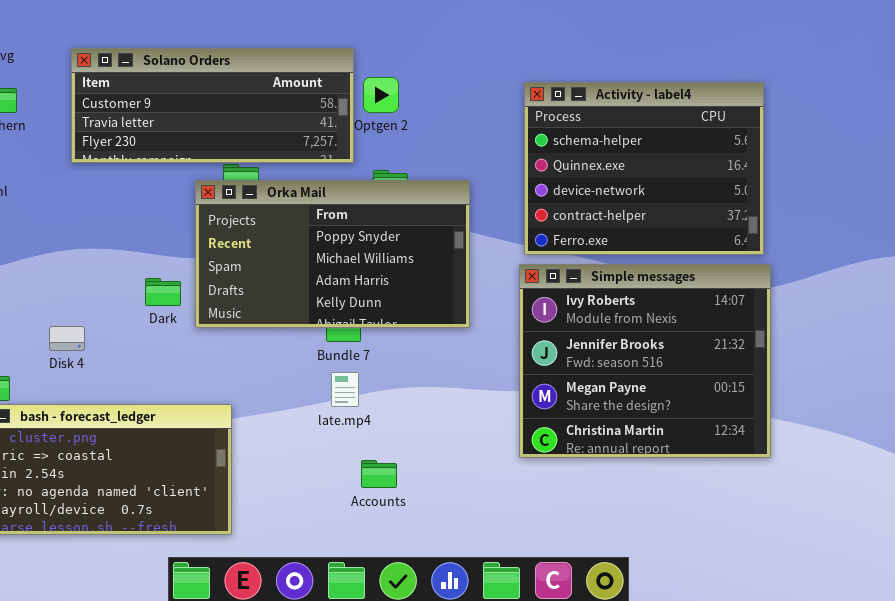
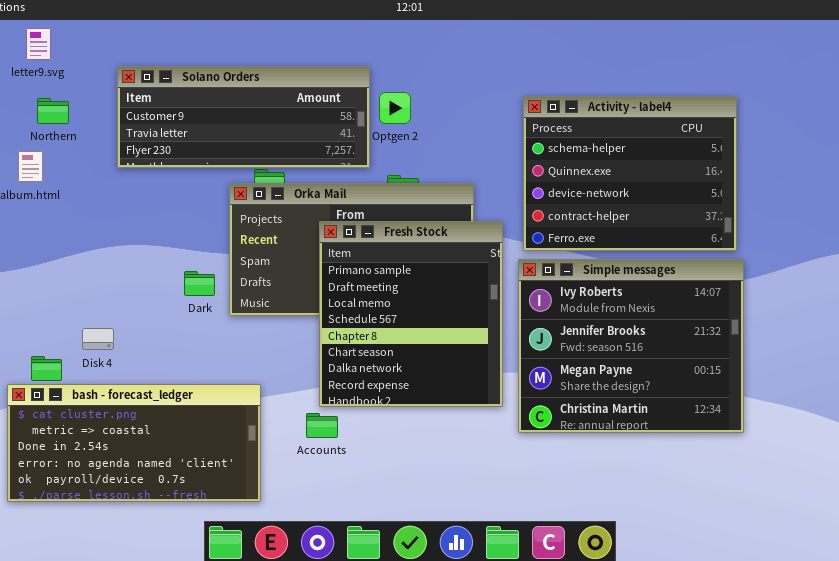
Fresh Stock: none -> [319,221,503,407], opened
Disk 4: [49,326,85,351] -> [82,328,114,350], moved
Accounts: [361,460,397,488] -> [306,413,338,438], moved

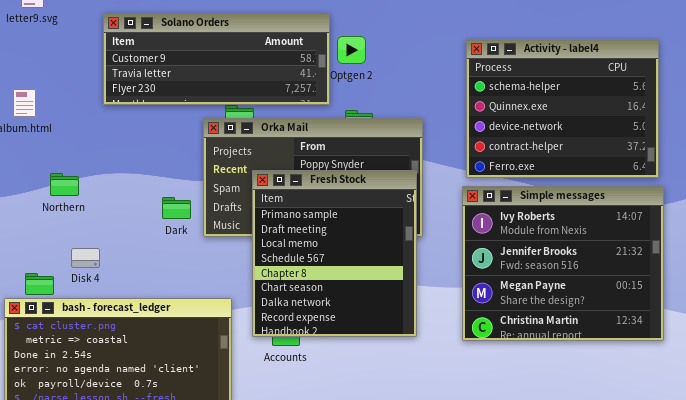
Northern: [37,98,69,124] -> [50,173,79,196], moved
Fresh Stock: [319,221,503,407] -> [252,170,417,337], moved

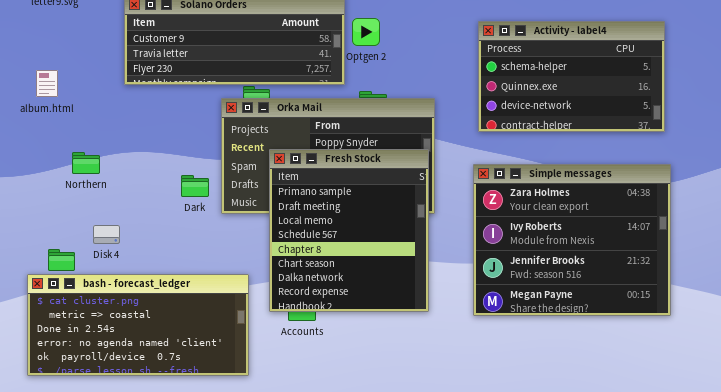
Activity - label4: [466,39,659,178] -> [478,21,665,132], resized
Simple messages: [462,186,664,341] -> [473,164,671,316], scrolled up 1 row

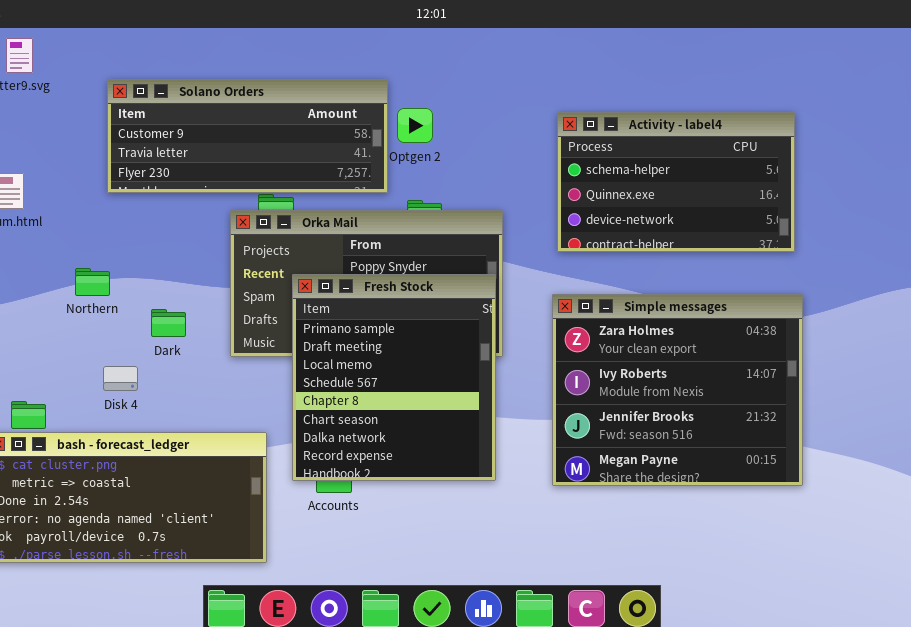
Northern: [72,152,100,174] -> [75,268,110,296], moved
Dark: [181,175,209,197] -> [151,309,186,337], moved
Disk 4: [93,225,120,244] -> [103,366,138,391], moved

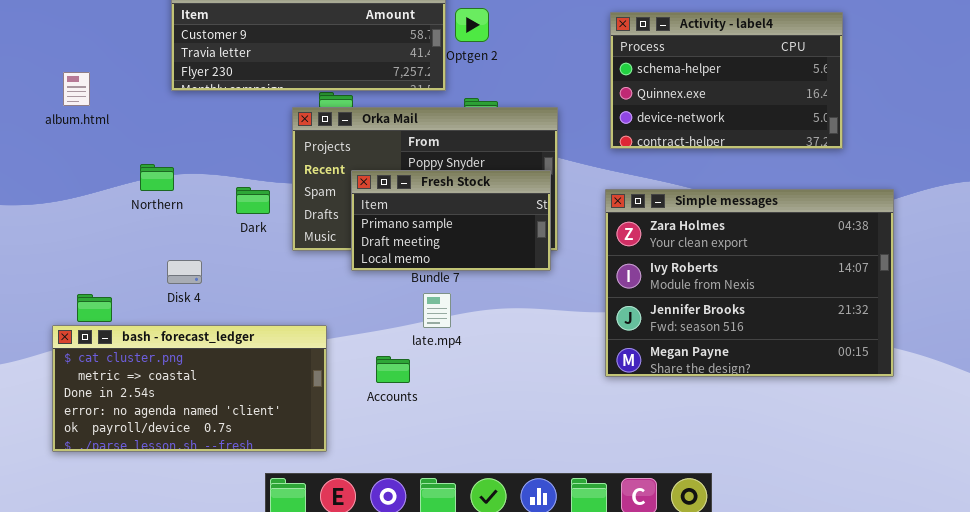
Fresh Stock: [292,274,496,481] -> [351,170,551,271], resized
Simple messages: [552,294,803,486] -> [605,189,894,377], resized
Dark: [151,309,186,337] -> [236,187,270,214], moved

